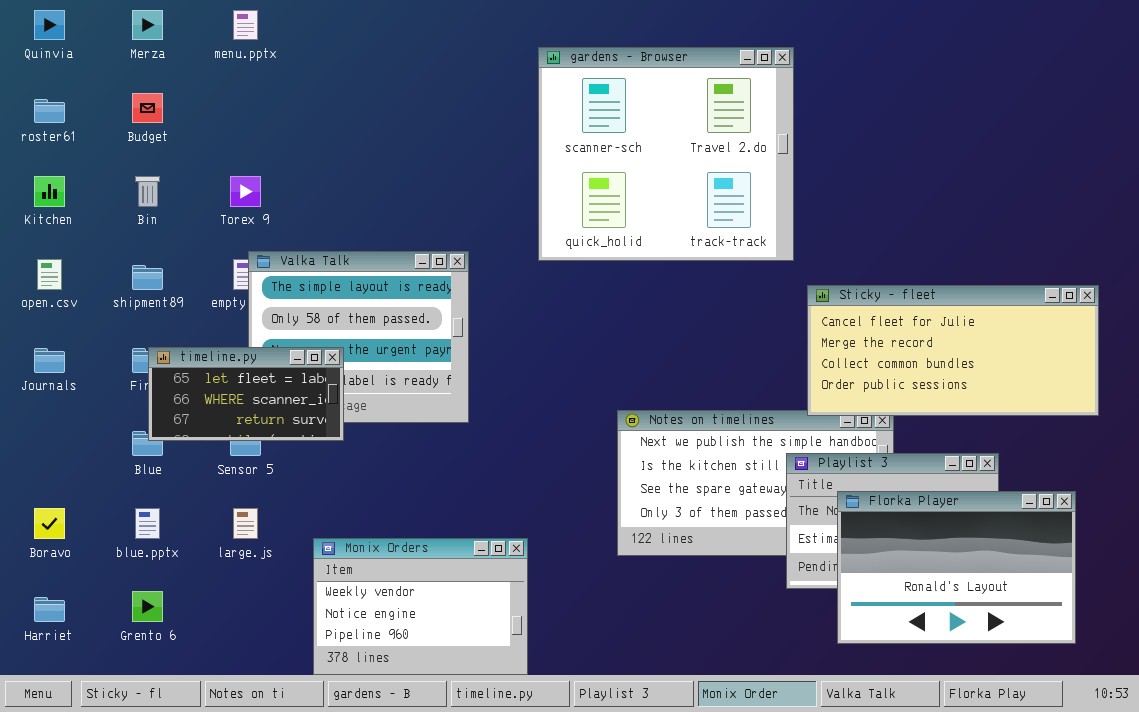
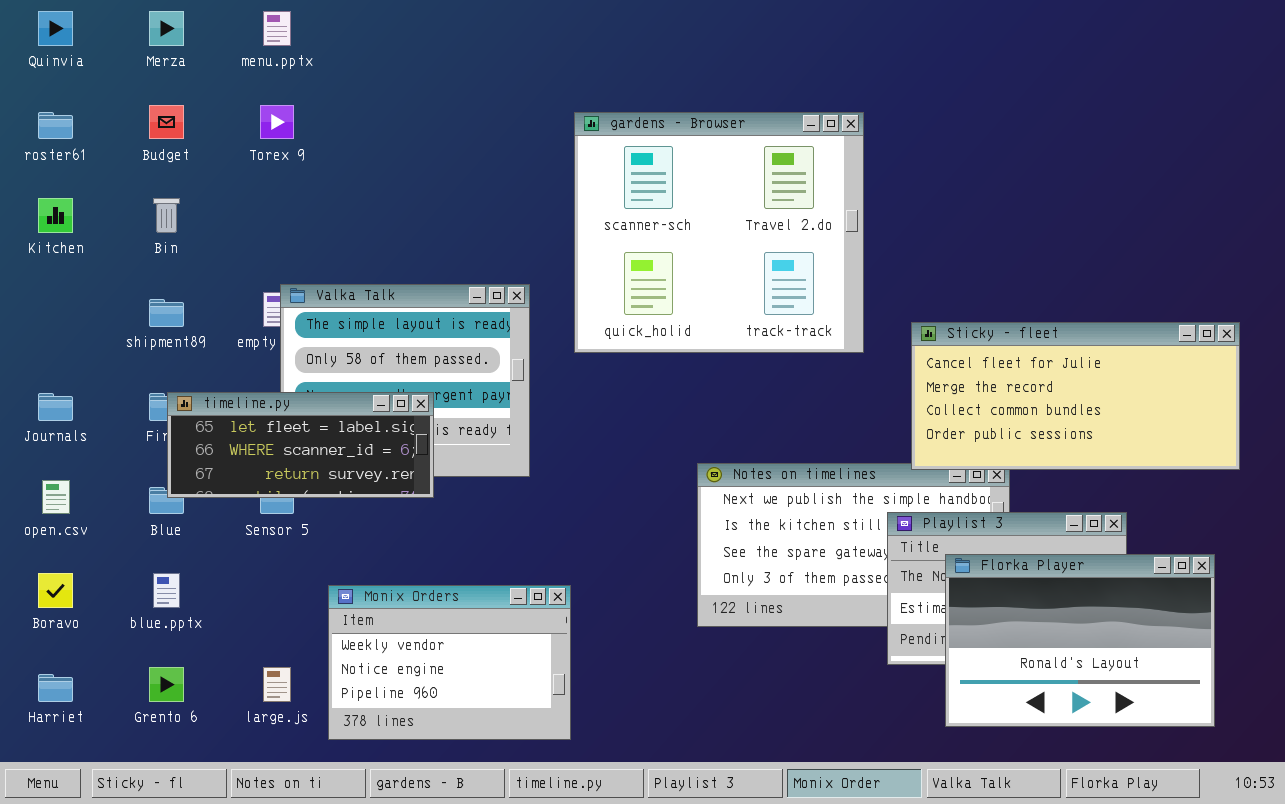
gardens - Browser: [538,47,794,261] -> [574,112,864,353], moved
Torex 9: [230,176,261,207] -> [260,105,294,139], moved
open.csv: [37,259,62,290] -> [42,480,70,514], moved
timeline.py: [148,347,344,441] -> [167,392,434,498], resized
large.js: [233,508,258,539] -> [263,667,291,702], moved
Monix Orders: [313,538,528,675] -> [328,585,571,740], moved

